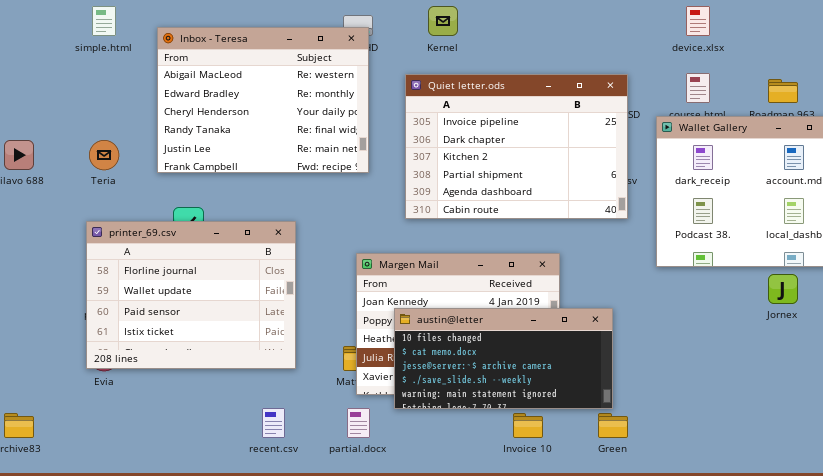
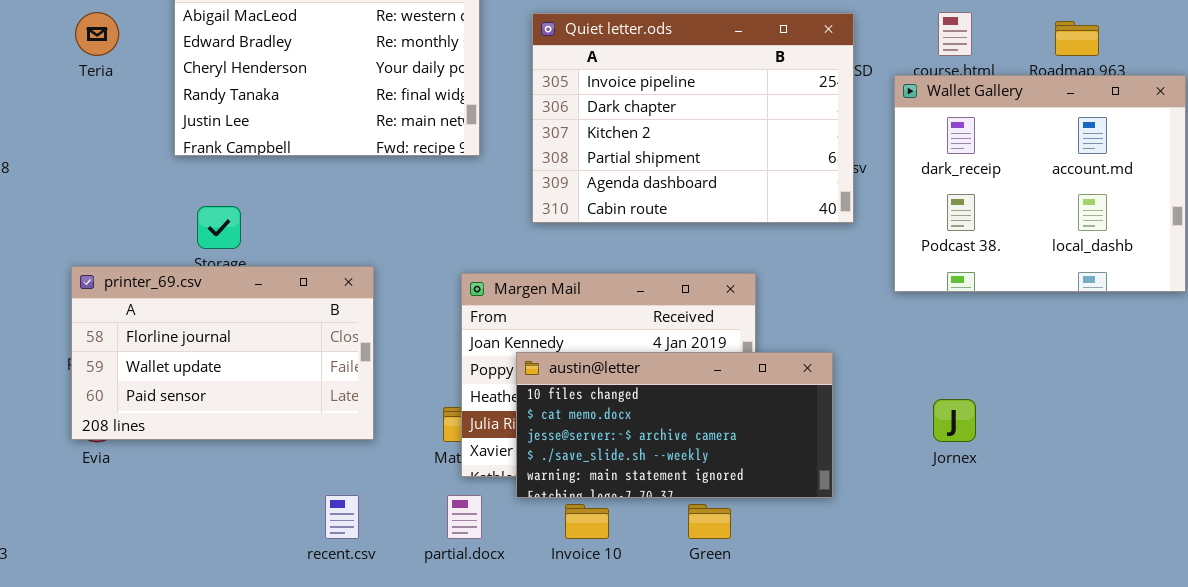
Teria: [89,140,119,170] -> [75,12,119,56], moved
printer_69.csv: [86,221,296,369] -> [71,266,374,440], resized
Jornex: [768,274,798,304] -> [933,399,976,442], moved
Invoice 10: [513,413,543,438] -> [565,504,609,539], moved
Green: [598,413,628,438] -> [688,504,731,539], moved

